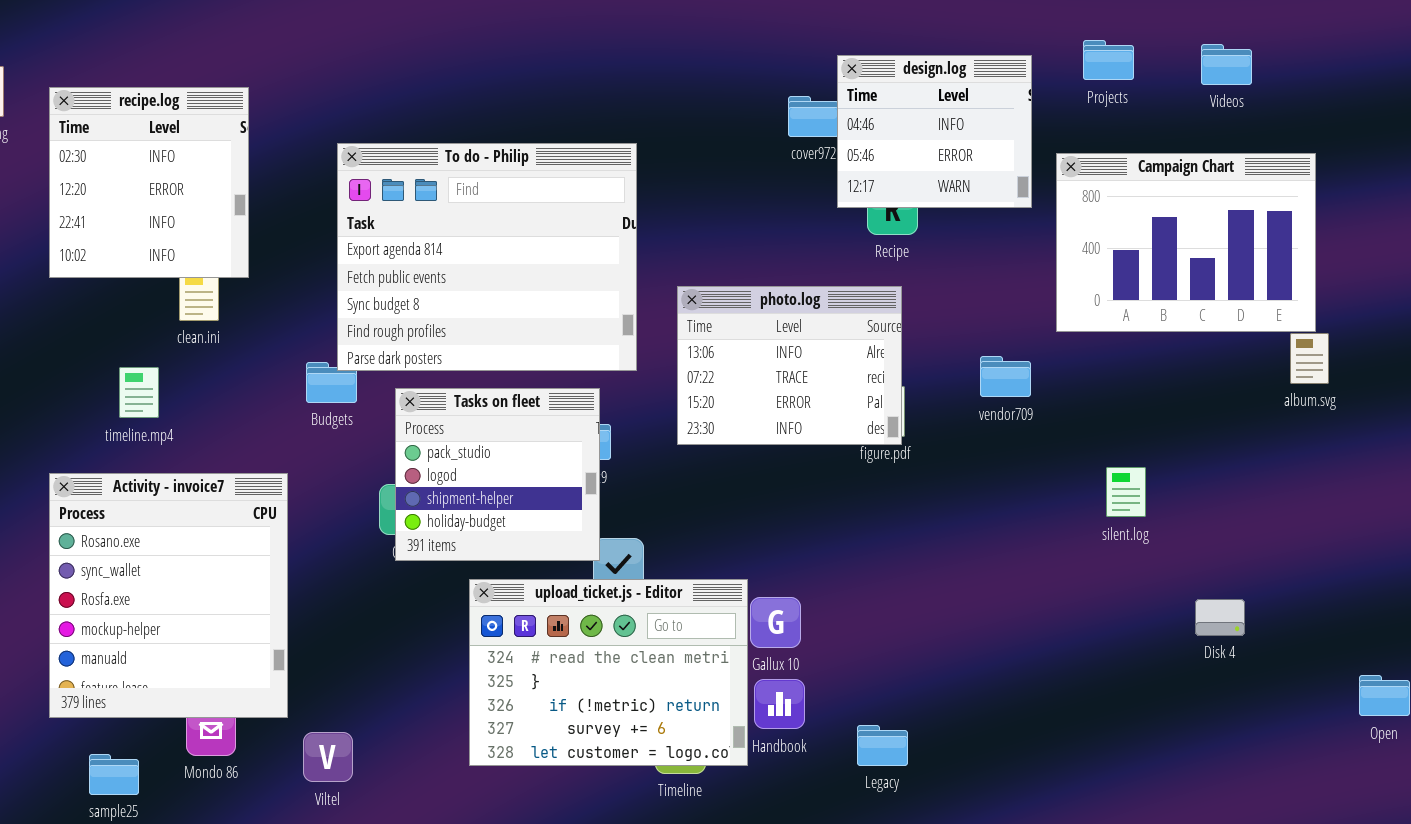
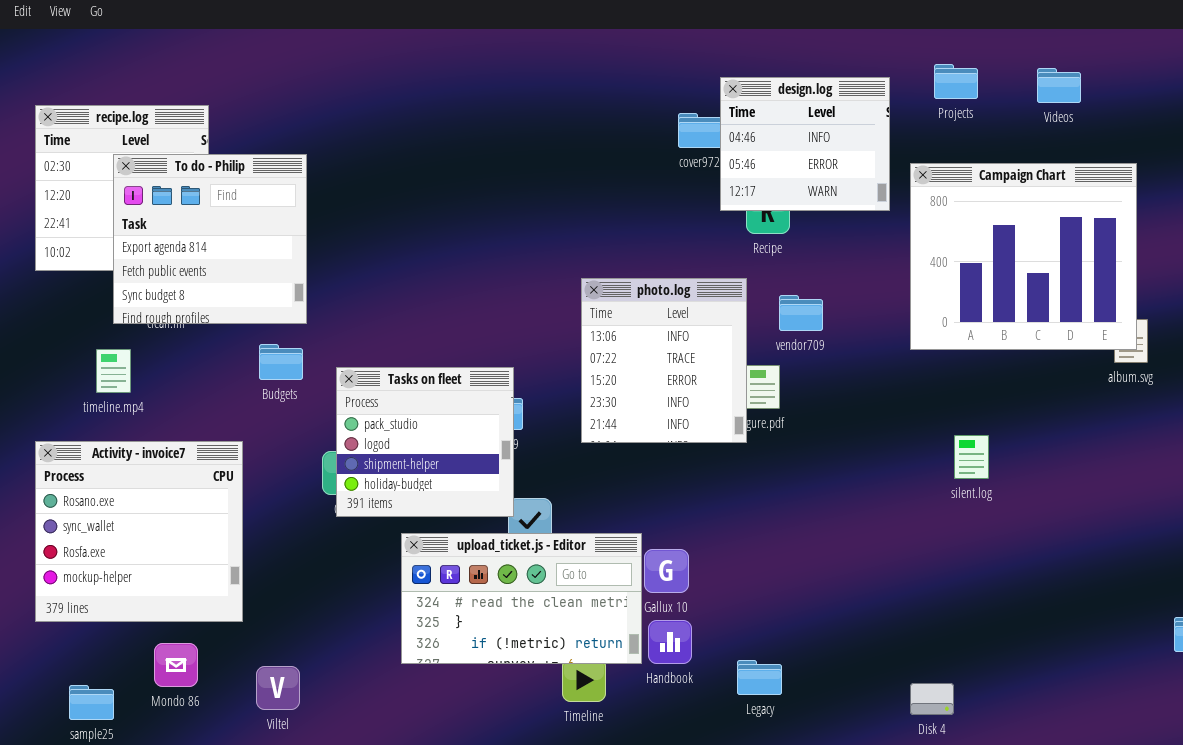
To do - Philip: [337,143,637,371] -> [113,154,307,324], moved, resized
Campaign Chart: [1056,153,1316,332] -> [910,163,1137,350], resized
photo.log: [677,286,902,445] -> [581,278,747,443], resized
vendor709: [980,356,1031,397] -> [779,295,823,331], moved
Activity - invoice7: [49,473,288,718] -> [35,441,243,622], resized
upload_ticket.js - Editor: [469,579,748,766] -> [401,533,642,664], resized
Disk 4: [1195,599,1245,636] -> [910,683,954,715], moved

